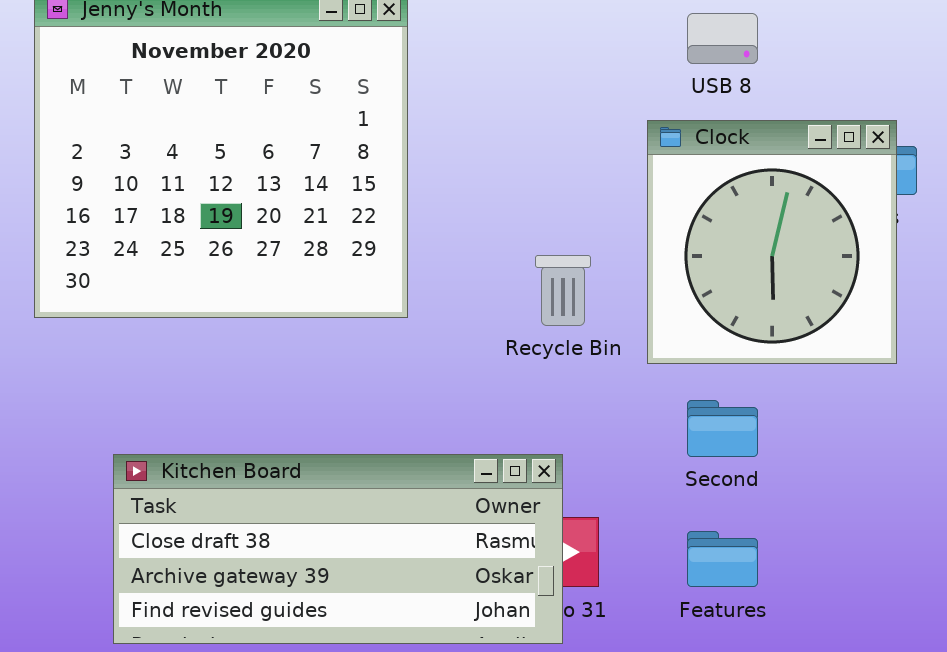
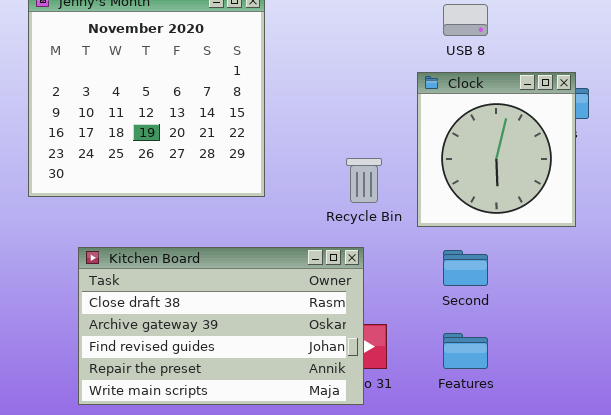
Kitchen Board: [113,454,563,644] -> [78,247,364,405], resized

